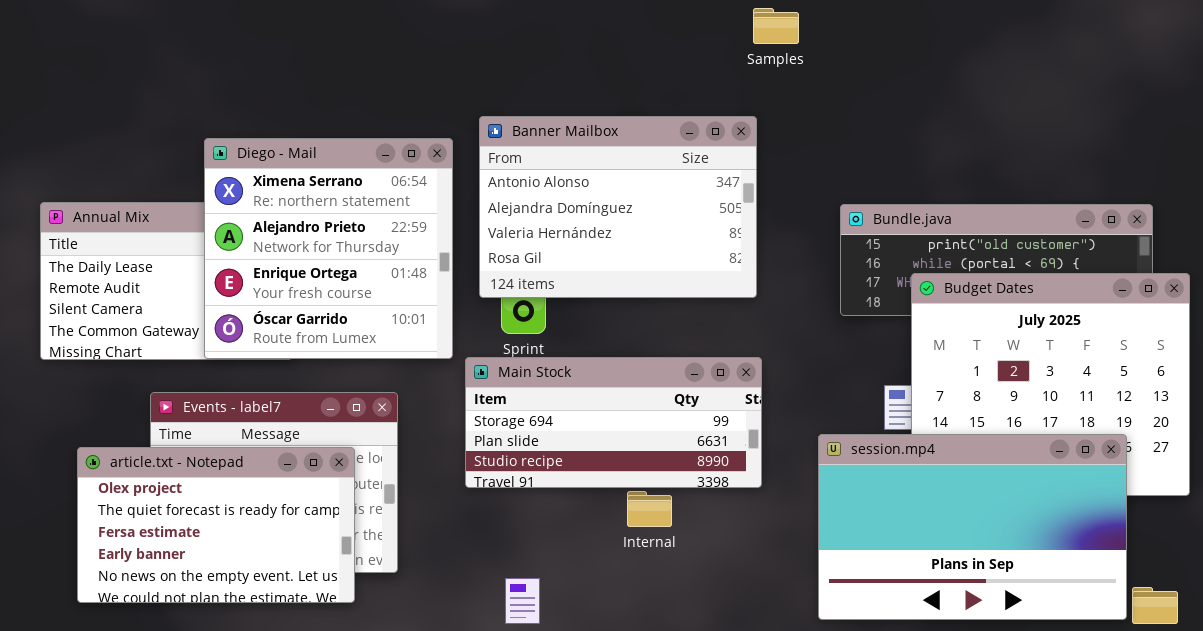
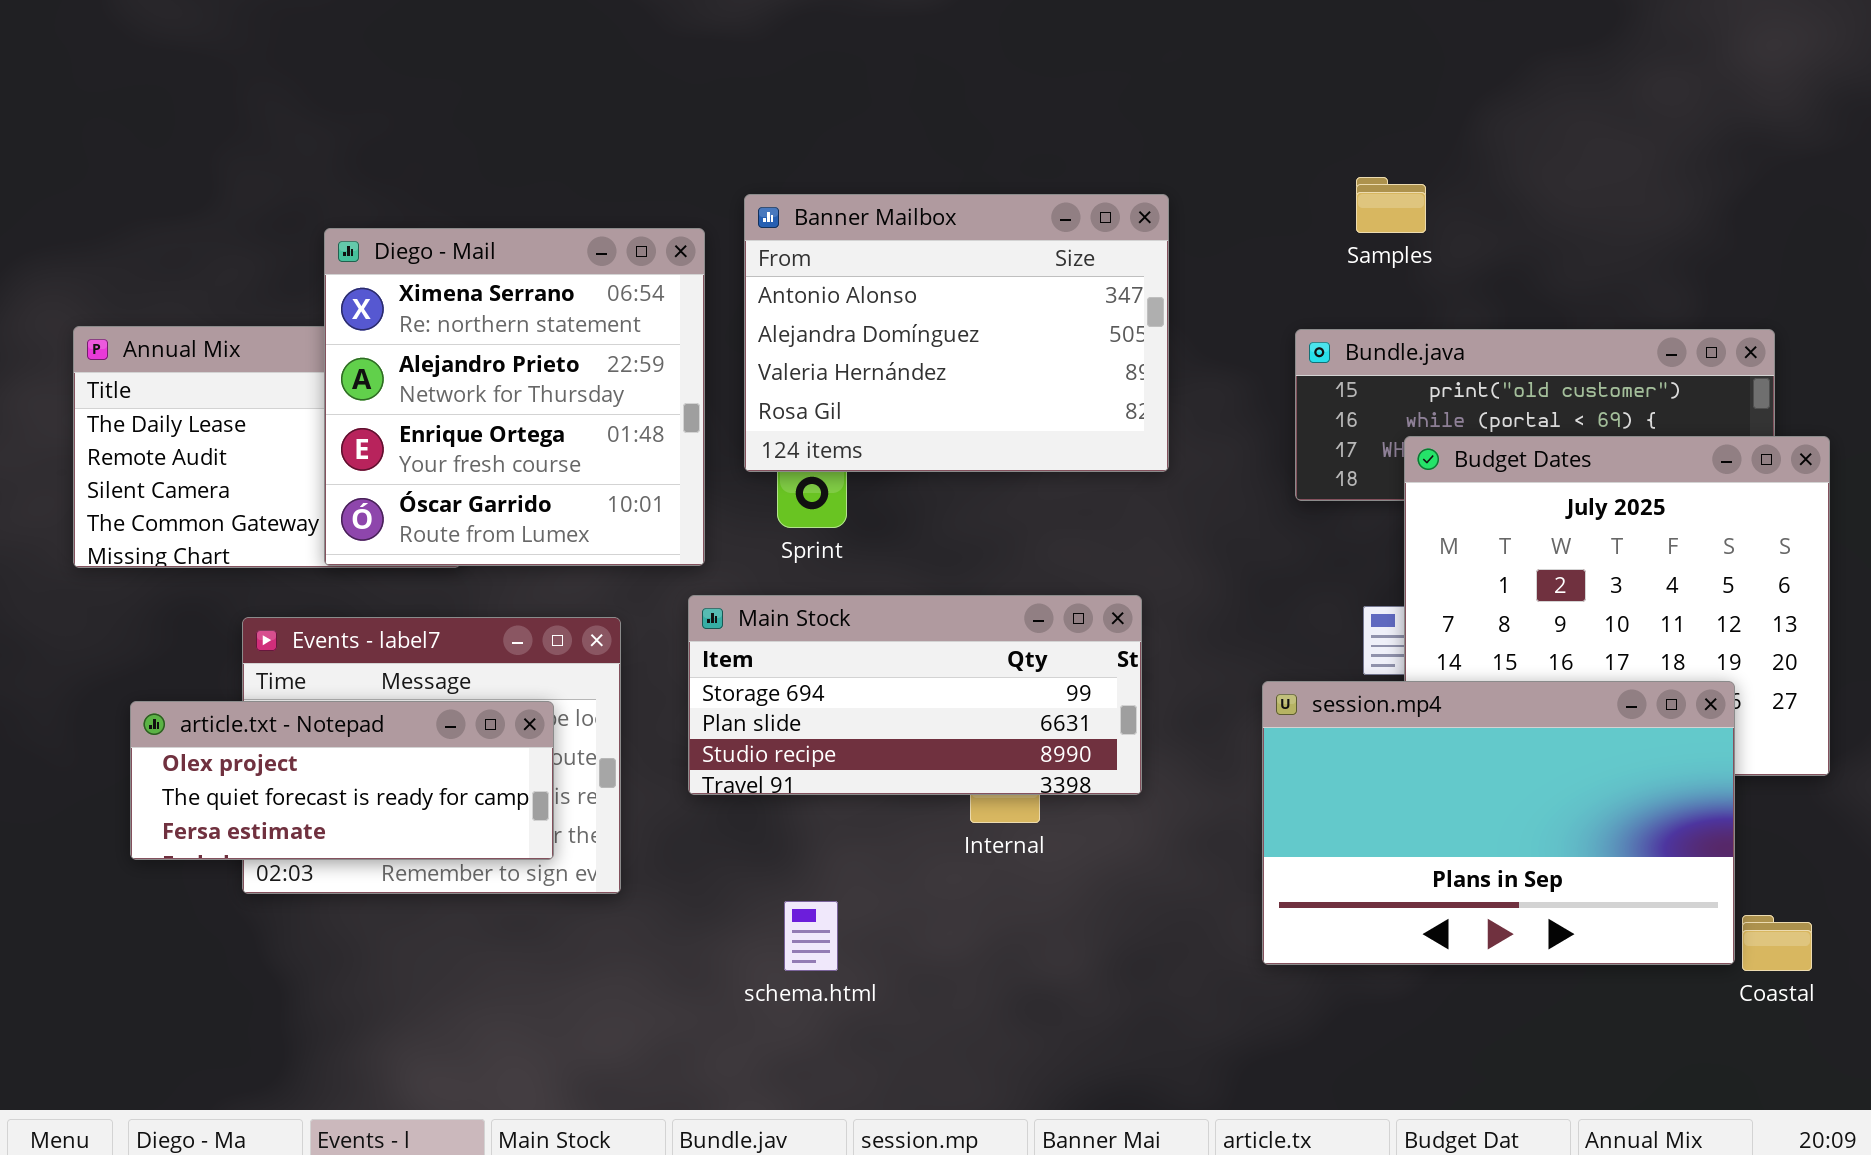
Samples: [753,8,799,44] -> [1356,177,1426,233], moved
Main Stock: [465,357,762,488] -> [688,595,1142,795], moved
article.txt - Notepad: [77,447,355,603] -> [130,701,554,860], resized

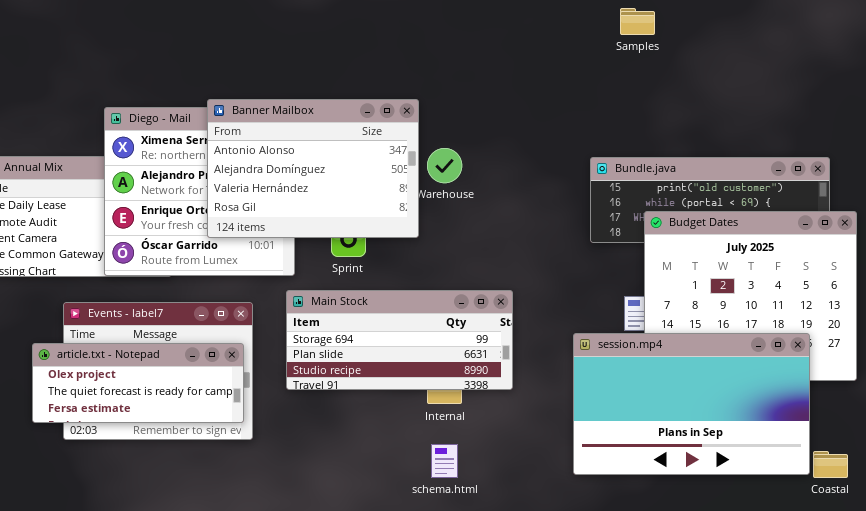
Samples: [1356,177,1426,233] -> [620,8,655,35], moved
Banner Mailbox: [744,194,1169,472] -> [207,99,419,238], moved
article.txt - Notepad: [130,701,554,860] -> [32,343,244,423], moved
schema.html: [784,901,838,971] -> [431,444,458,478], moved

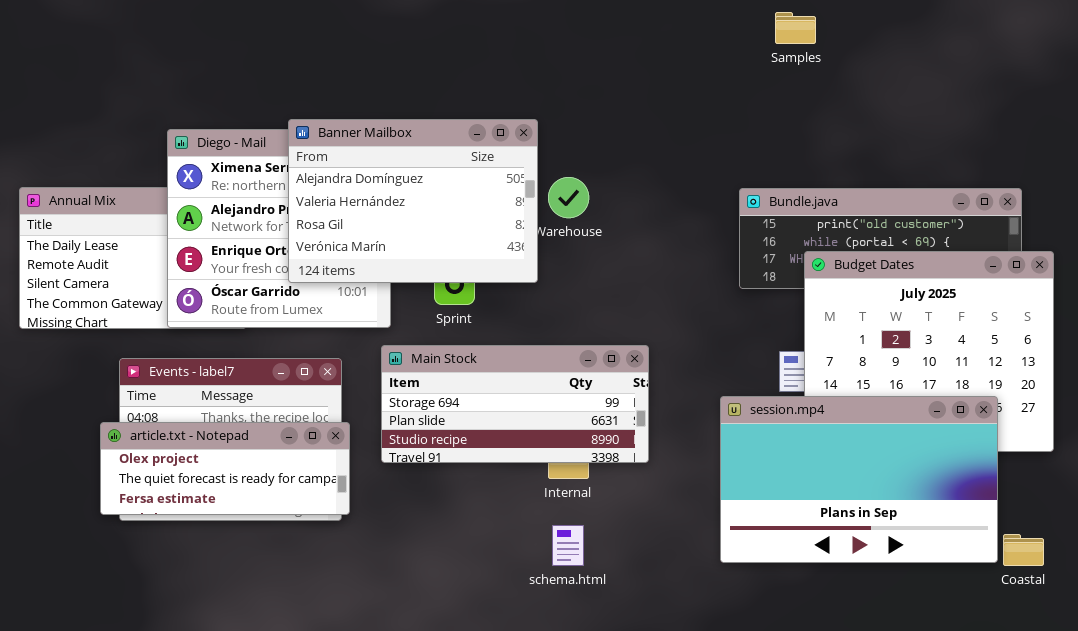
Banner Mailbox: [207,99,419,238] -> [288,119,538,283], scrolled down 1 row
article.txt - Notepad: [32,343,244,423] -> [100,422,350,515], moved

